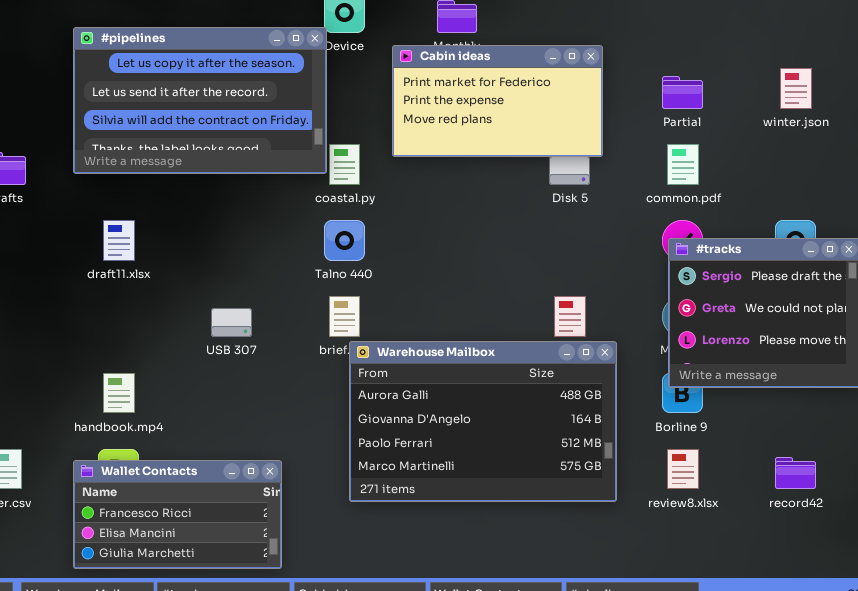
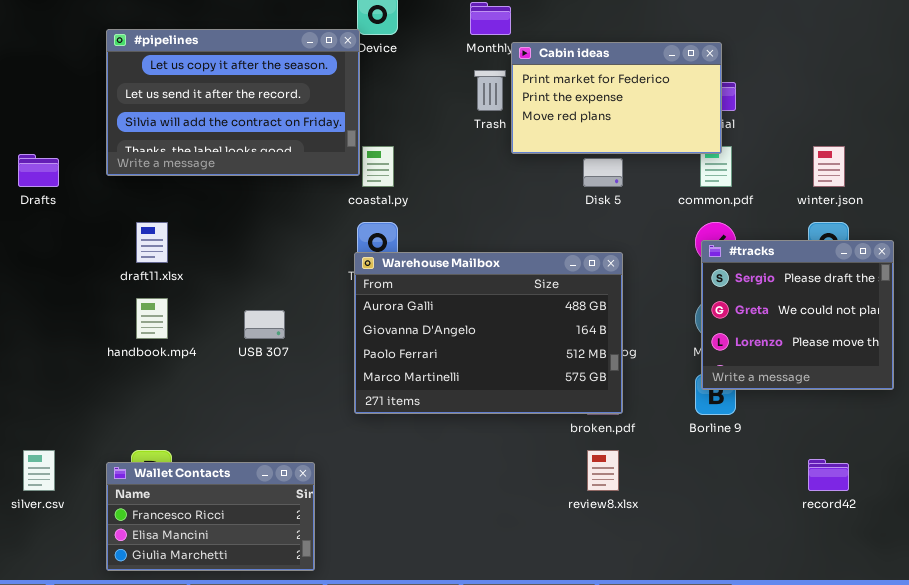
Cabin ideas: [392,45,603,157] -> [511,42,722,154], moved
winter.json: [780,68,812,109] -> [813,146,845,187], moved
Warehouse Mailbox: [349,341,617,502] -> [354,252,623,414], moved
handbook.mp4: [103,373,135,413] -> [136,298,168,339], moved
review8.xlsx: [667,449,699,489] -> [587,450,619,491], moved

